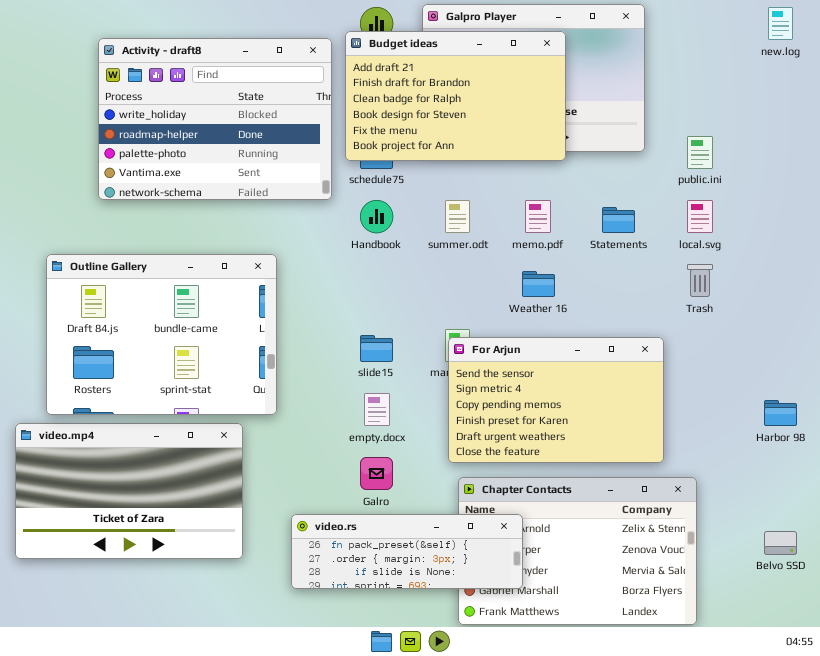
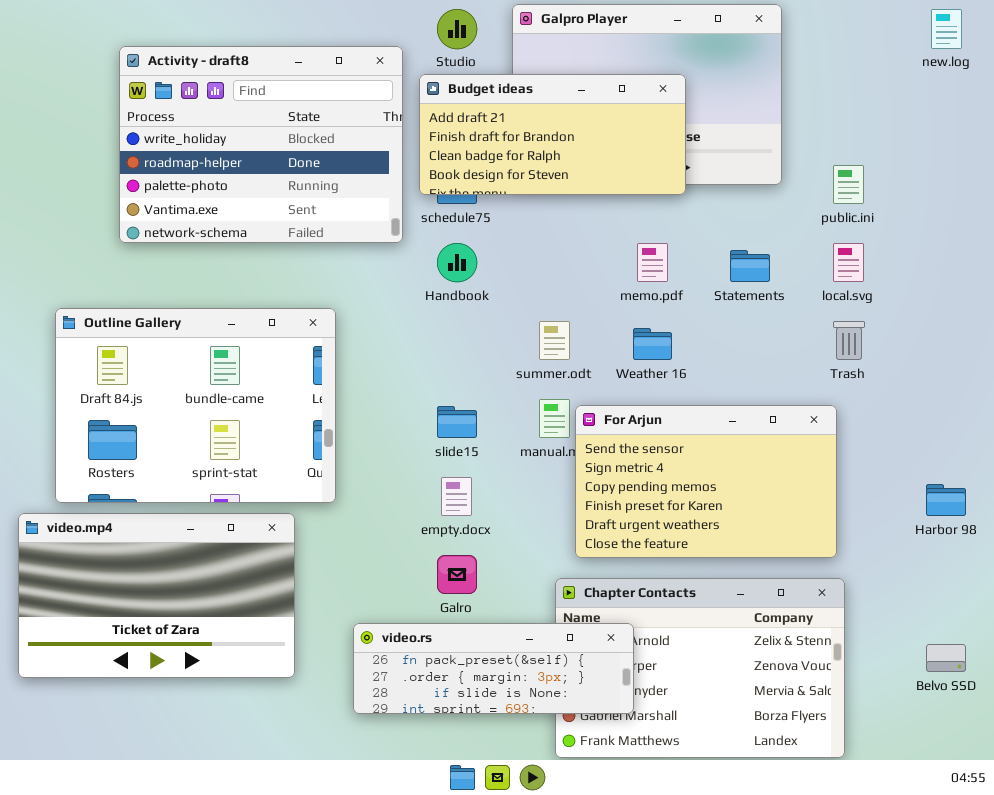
Budget ideas: [345,31,566,161] -> [419,74,686,195], resized
summer.odt: [445,200,470,233] -> [539,321,570,360], moved
For Arjun: [448,337,664,463] -> [575,405,837,558], moved

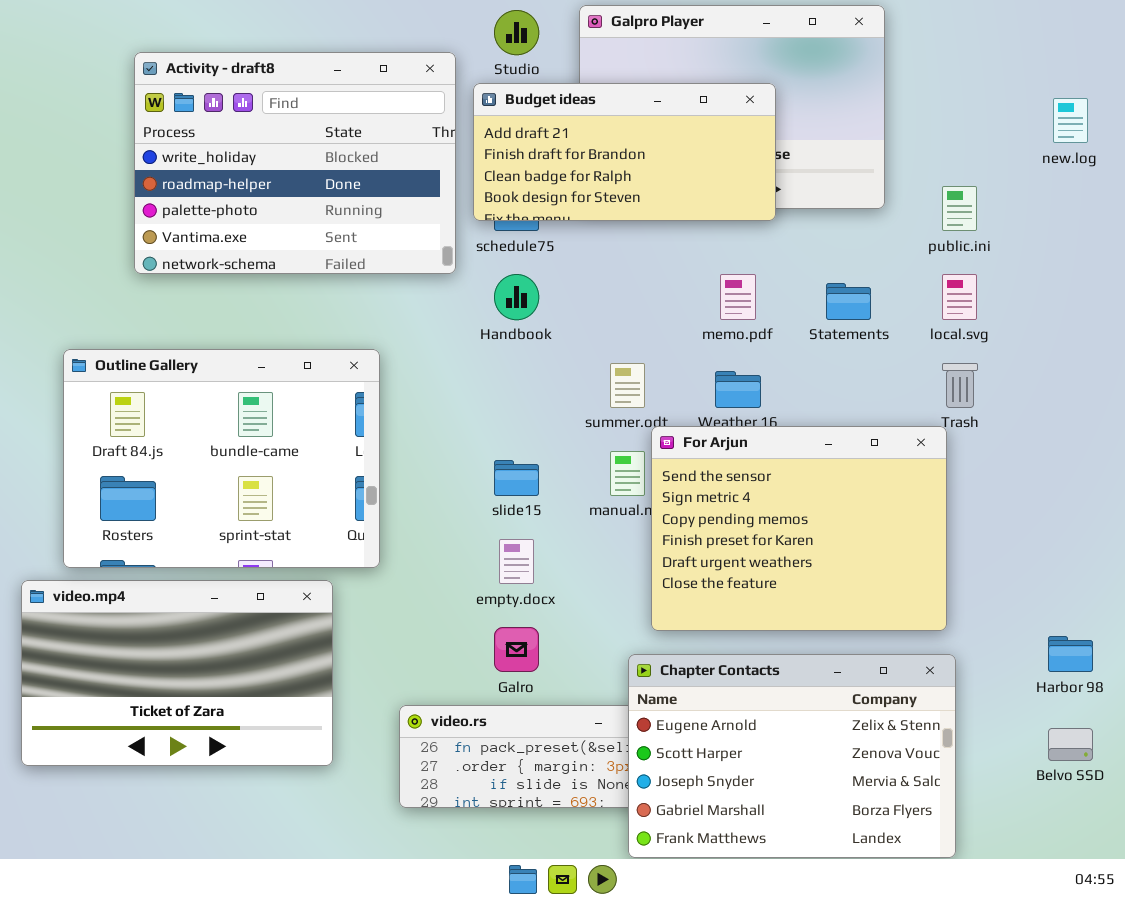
new.log: [931,9,962,49] -> [1053,98,1088,143], moved
For Arjun: [575,405,837,558] -> [651,426,947,631], resized
Harbor 98: [926,484,966,516] -> [1048,636,1093,672], moved
Chapter Contacts: [555,578,845,758] -> [628,654,956,858], raised

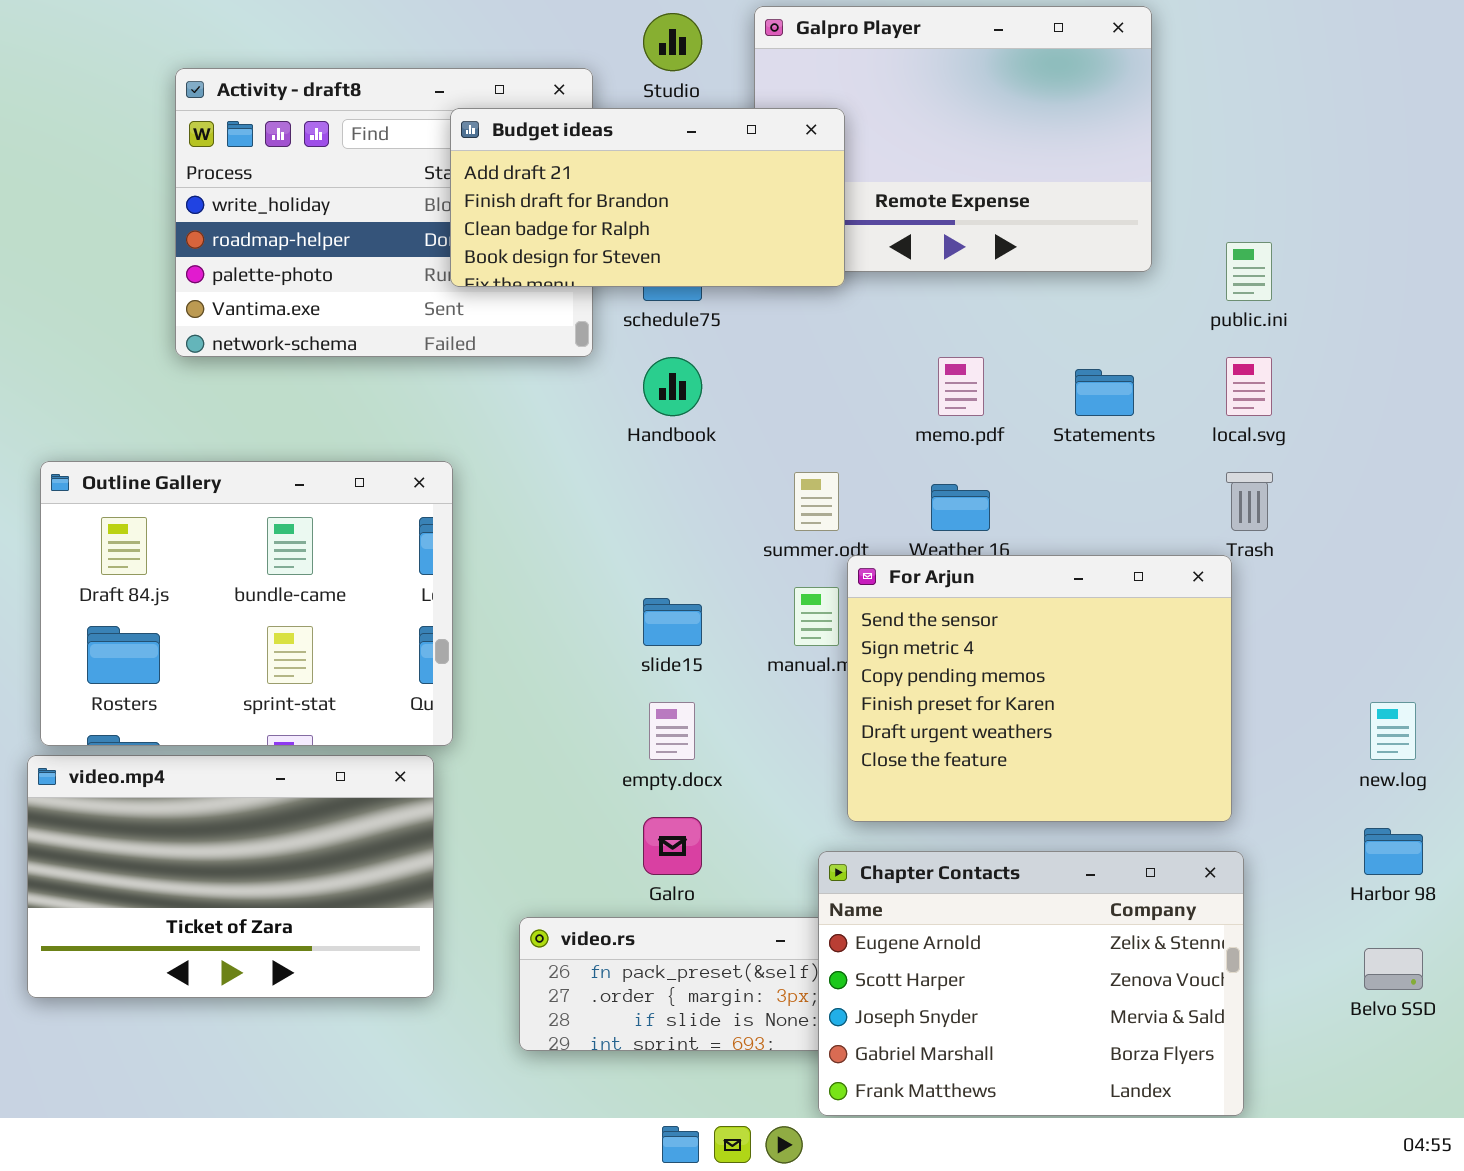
Budget ideas: [473,83,776,221] -> [450,108,845,287], moved
new.log: [1053,98,1088,143] -> [1370,702,1416,760], moved
Outline Gallery: [63,349,380,568] -> [40,461,453,746], moved

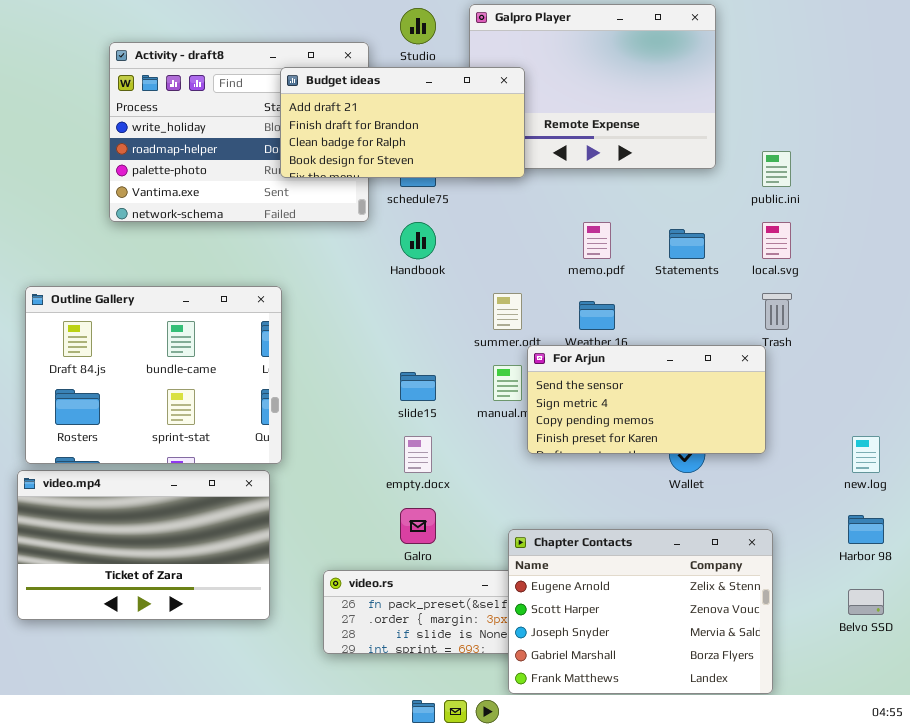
For Arjun: [847,555,1232,822] -> [527,345,766,454], resized

